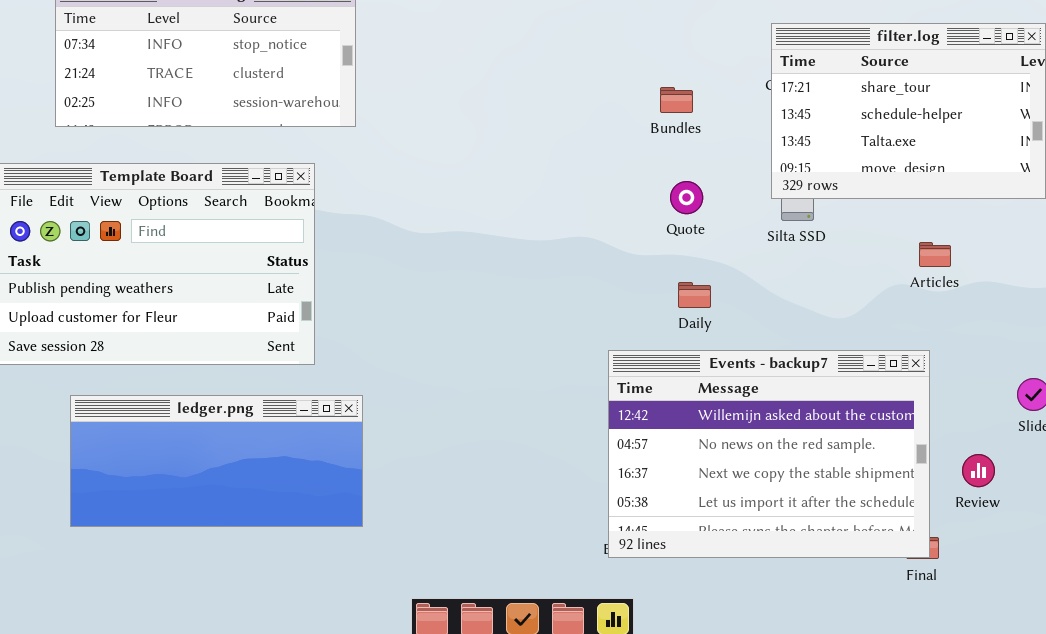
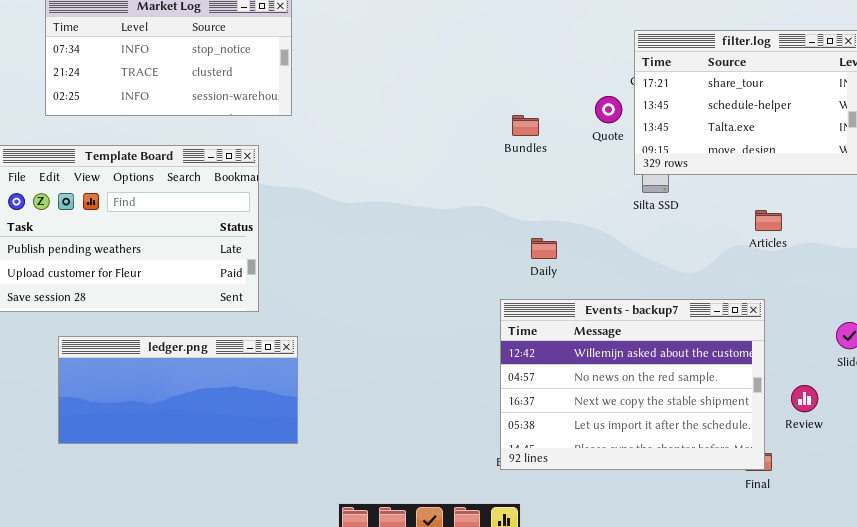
Bundles: [660,87,693,113] -> [512,115,539,136], moved
Quote: [670,181,703,214] -> [595,96,622,123], moved
Daily: [678,282,711,308] -> [531,238,557,259], moved

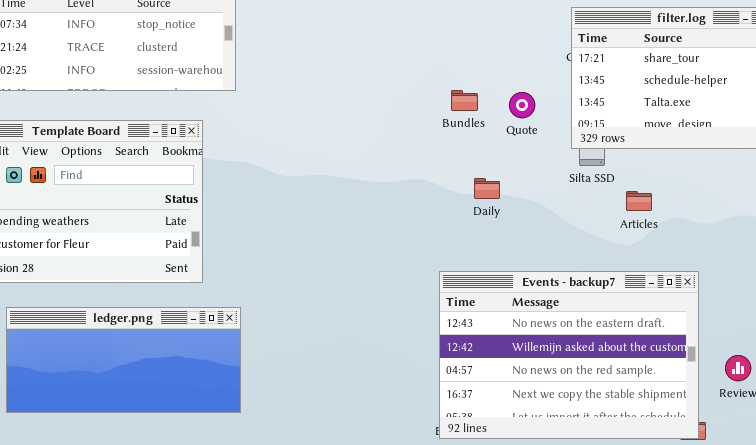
Quote: [595,96,622,123] -> [509,92,535,118], moved
Articles: [755,210,782,231] -> [626,191,652,211], moved
Daily: [531,238,557,259] -> [474,178,500,199], moved
Events - backup7: [500,299,765,470] -> [439,271,699,439], scrolled up 1 row

